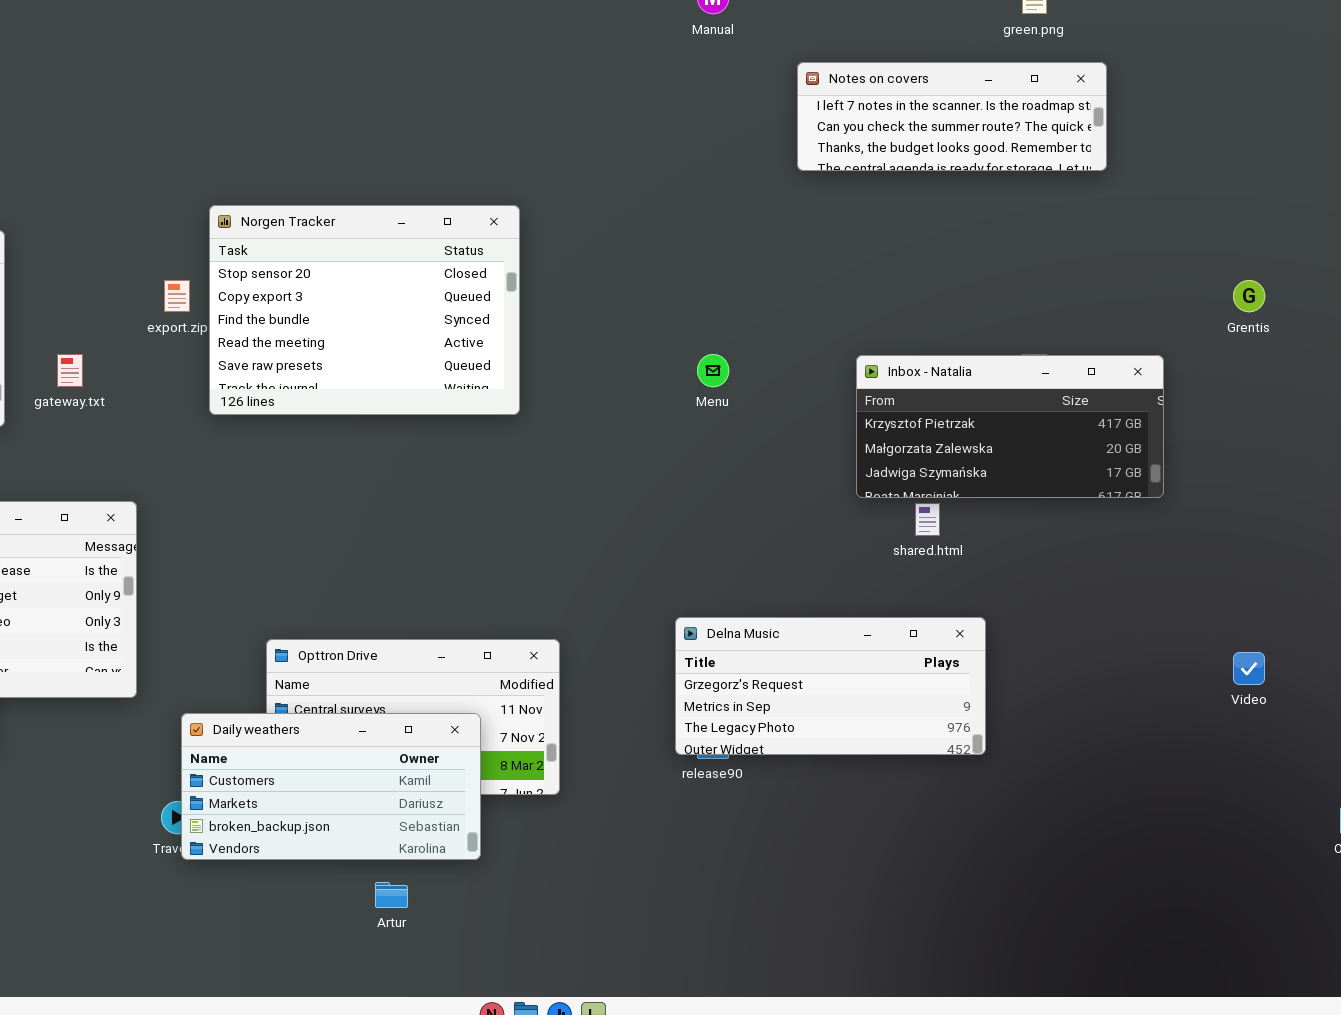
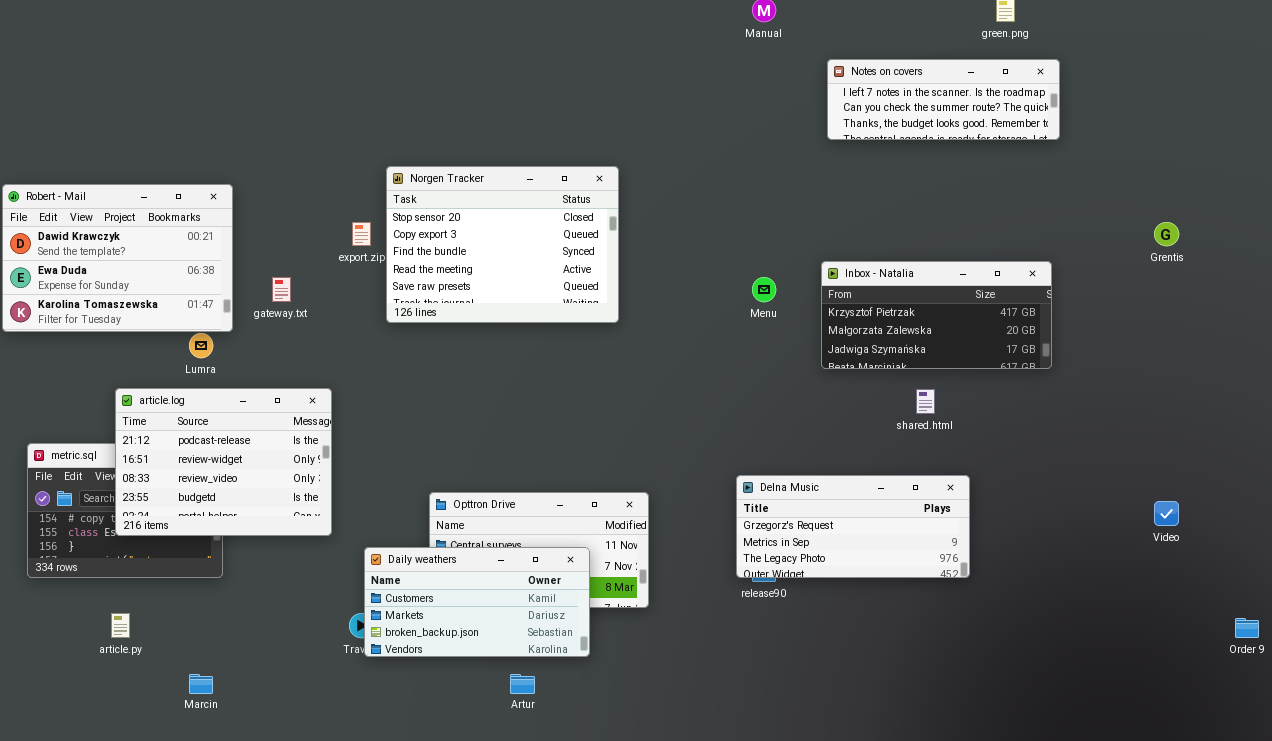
Inbox - Natalia: [856,355,1164,498] -> [821,261,1052,369], moved

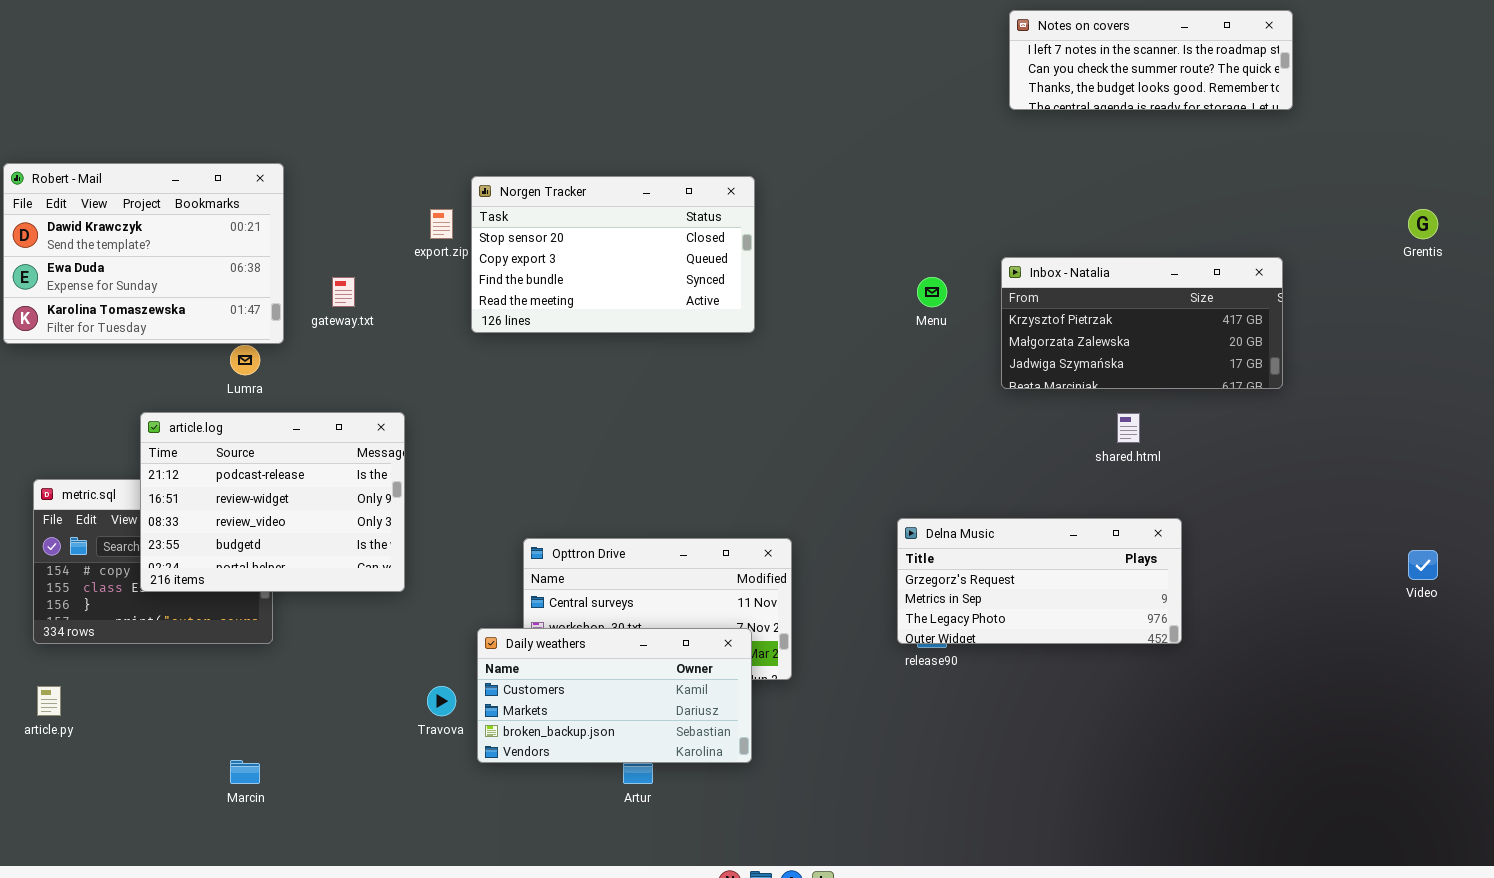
Norgen Tracker: [386,166,619,323] -> [471,176,755,333], resized
Daily weathers: [364,547,590,657] -> [477,628,752,763], moved
article.py: [111,613,130,638] -> [37,686,61,716], moved

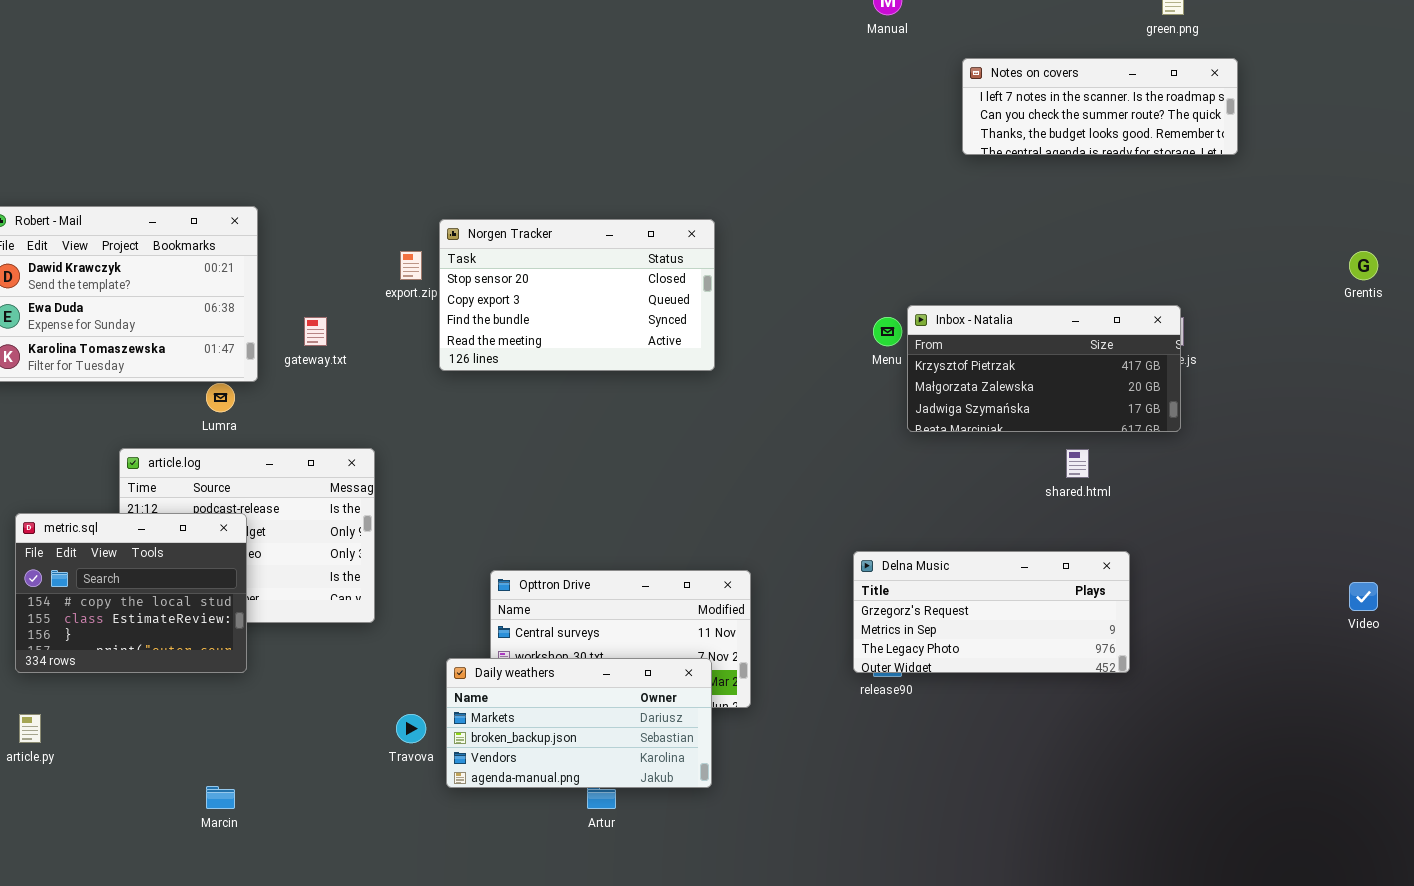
Inbox - Natalia: [1001,257,1283,389] -> [907,305,1181,432], moved
metric.sql: [33,479,273,644] -> [15,513,247,673], raised
Daily weathers: [477,628,752,763] -> [446,658,712,788], scrolled down 1 row

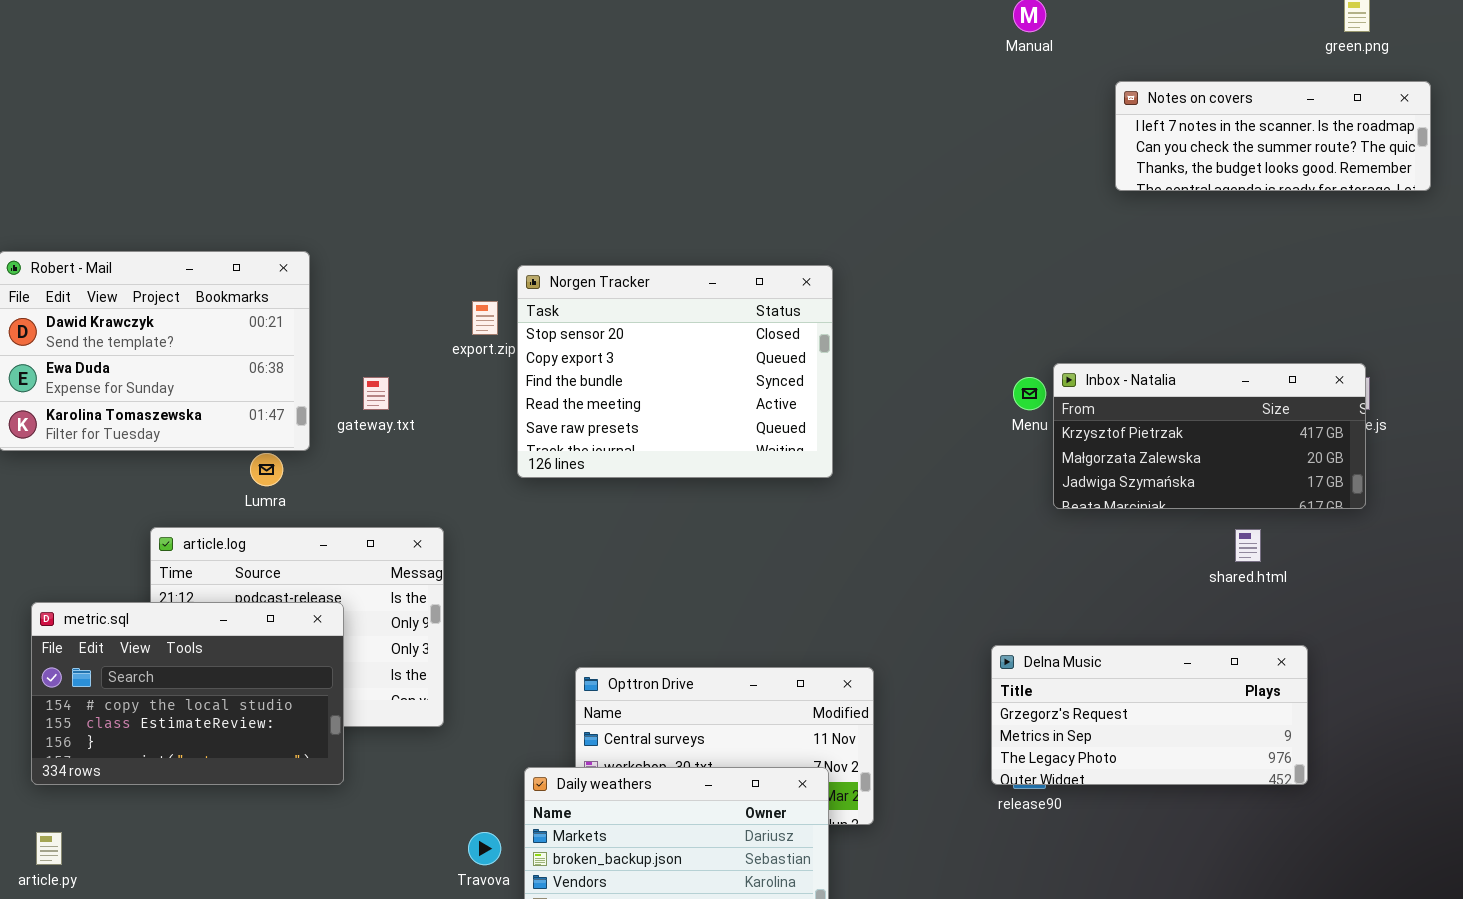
Norgen Tracker: [439,219,715,371] -> [517,265,833,478], resized
metric.sql: [15,513,247,673] -> [31,602,344,785], resized

